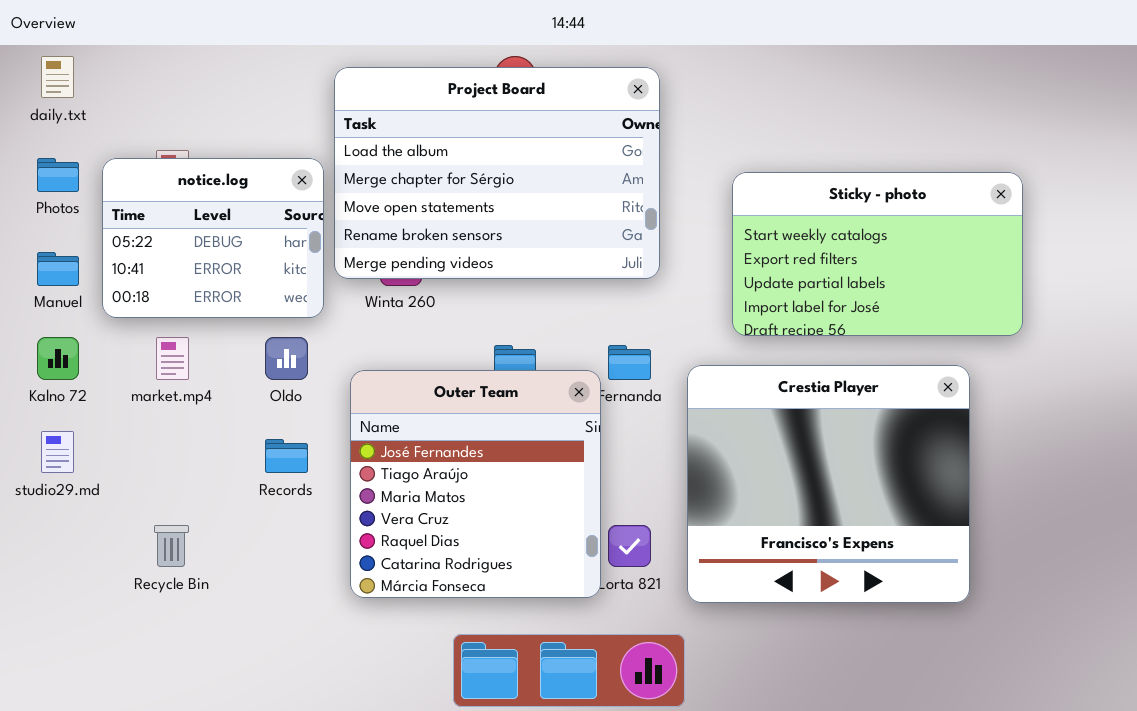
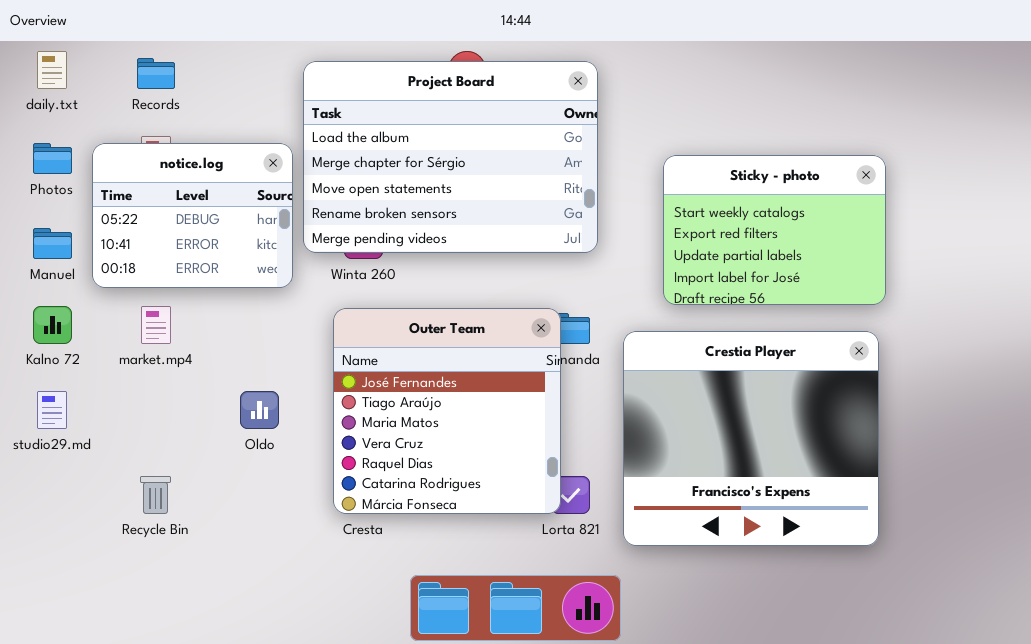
Sticky - photo: [732,172,1023,336] -> [663,155,886,305], resized
Oldo: [265,337,308,380] -> [240,391,279,429], moved
Outer Team: [350,370,601,598] -> [333,308,561,514], moved
Records: [265,439,308,473] -> [137,58,175,89], moved

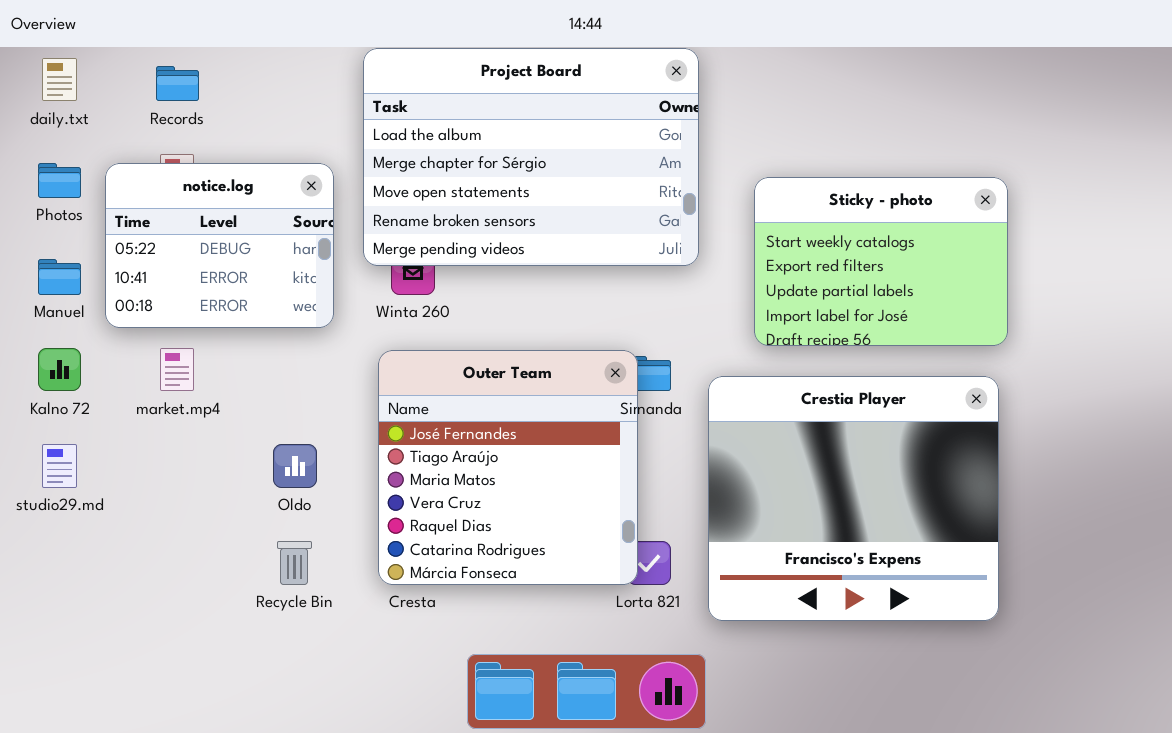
Project Board: [303,61,598,253] -> [363,48,699,266], moved
Recycle Bin: [140,476,171,514] -> [277,541,312,585], moved

